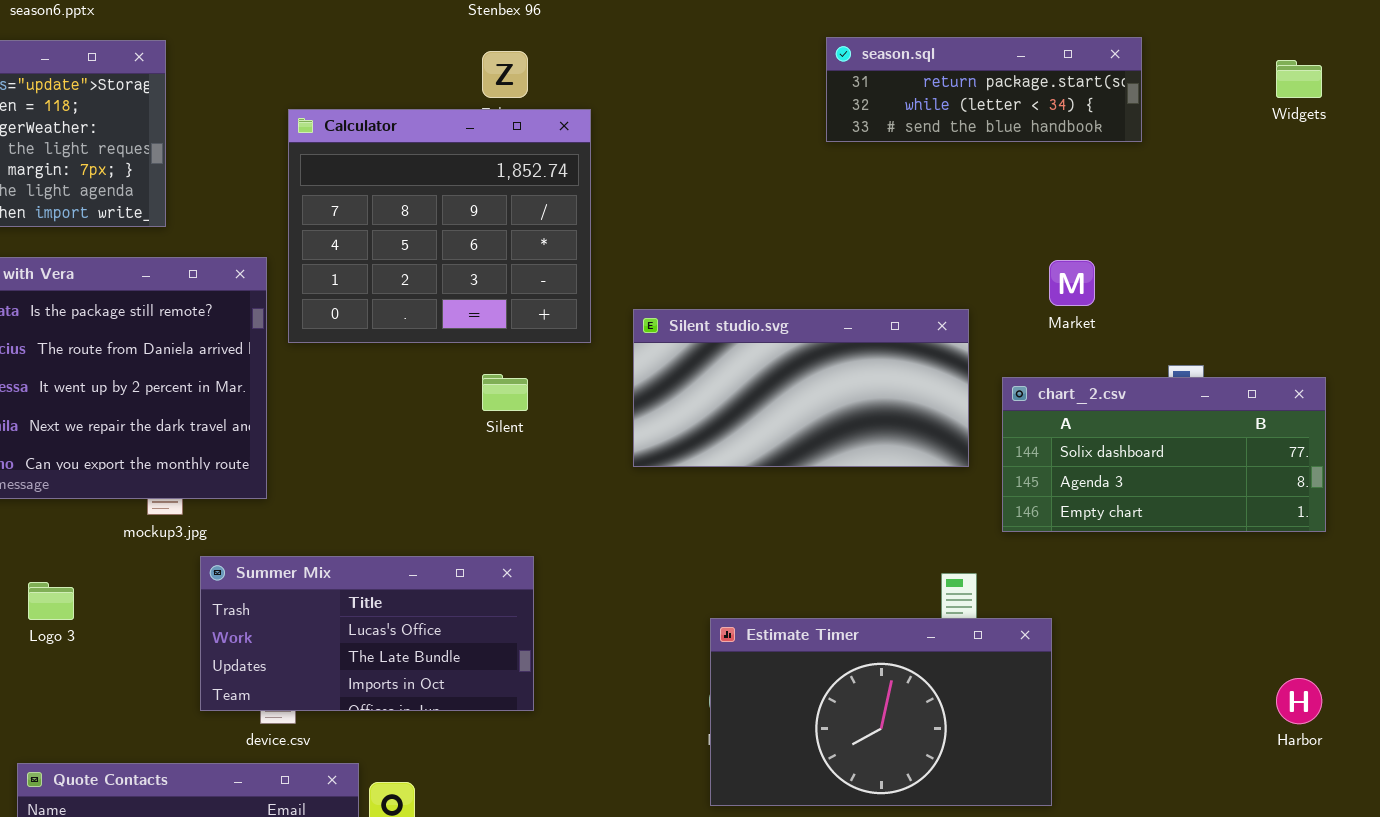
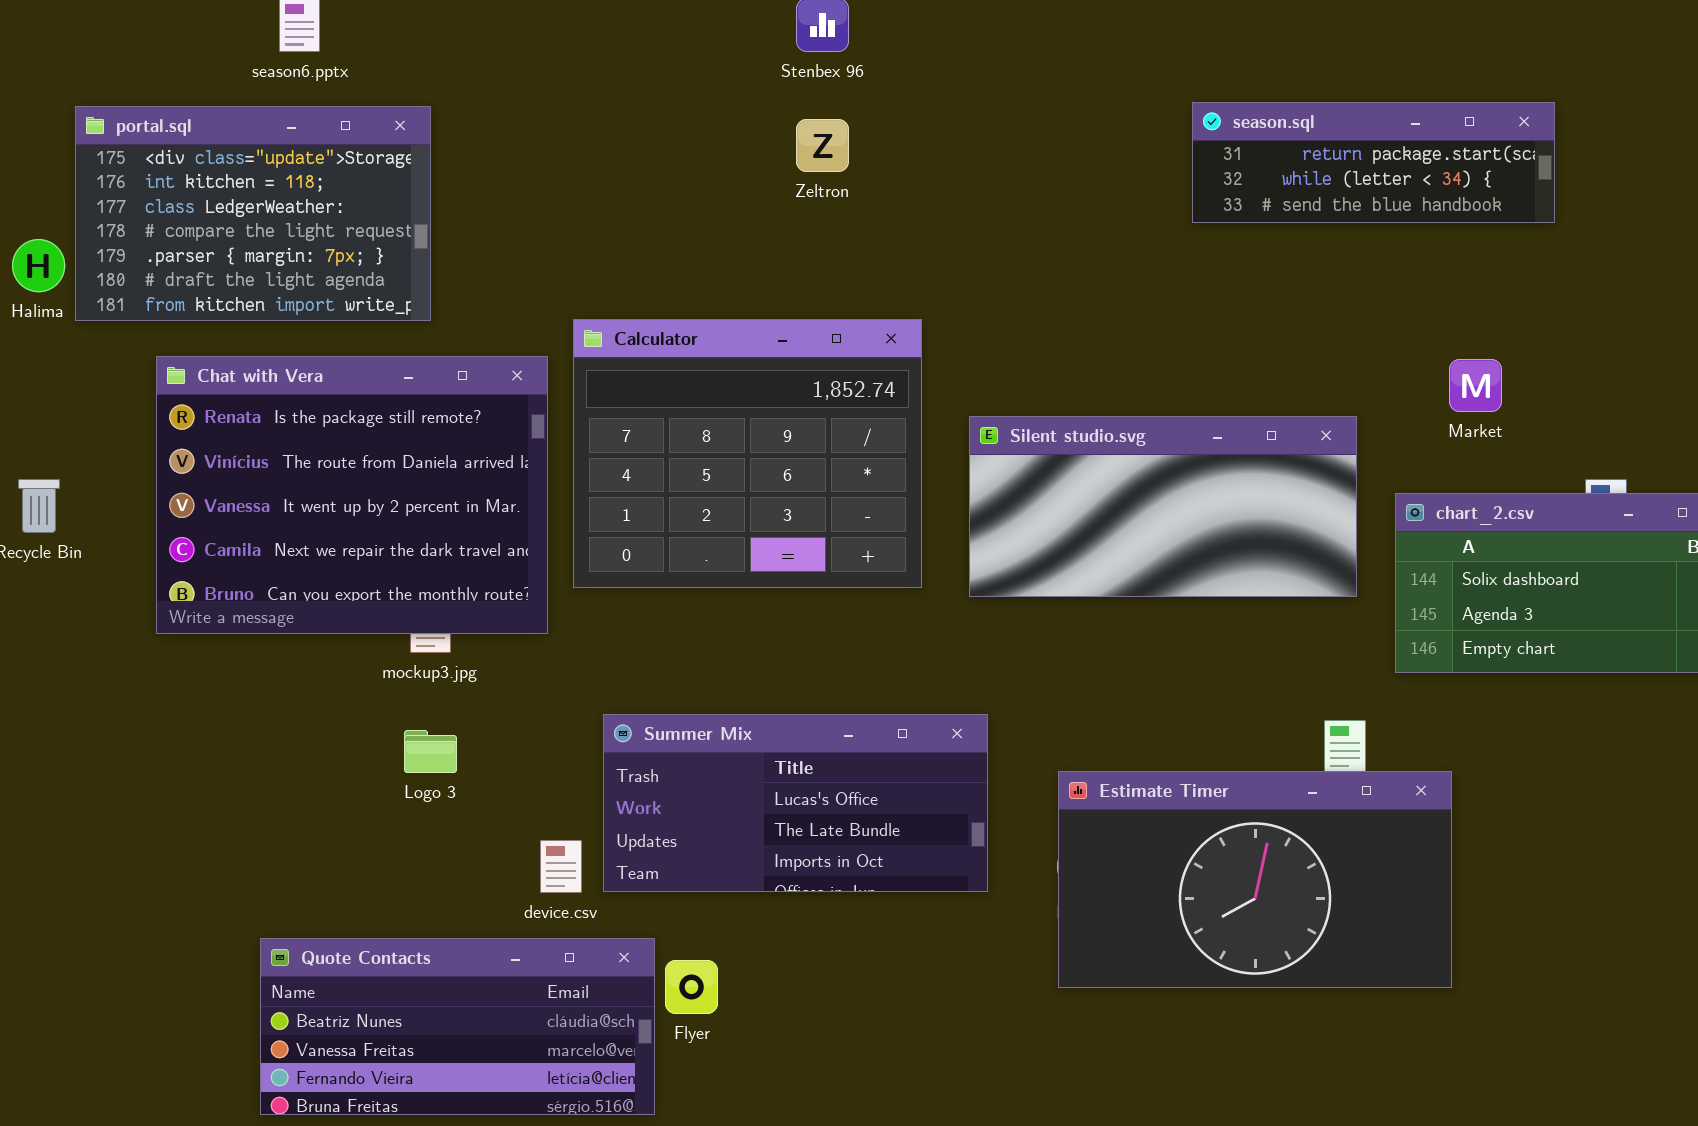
Calculator: [288,109,591,343] -> [573,319,922,588], moved
Summer Mix: [200,556,534,711] -> [603,714,988,892], moved
Logo 3: [28,582,74,620] -> [404,730,457,773], moved

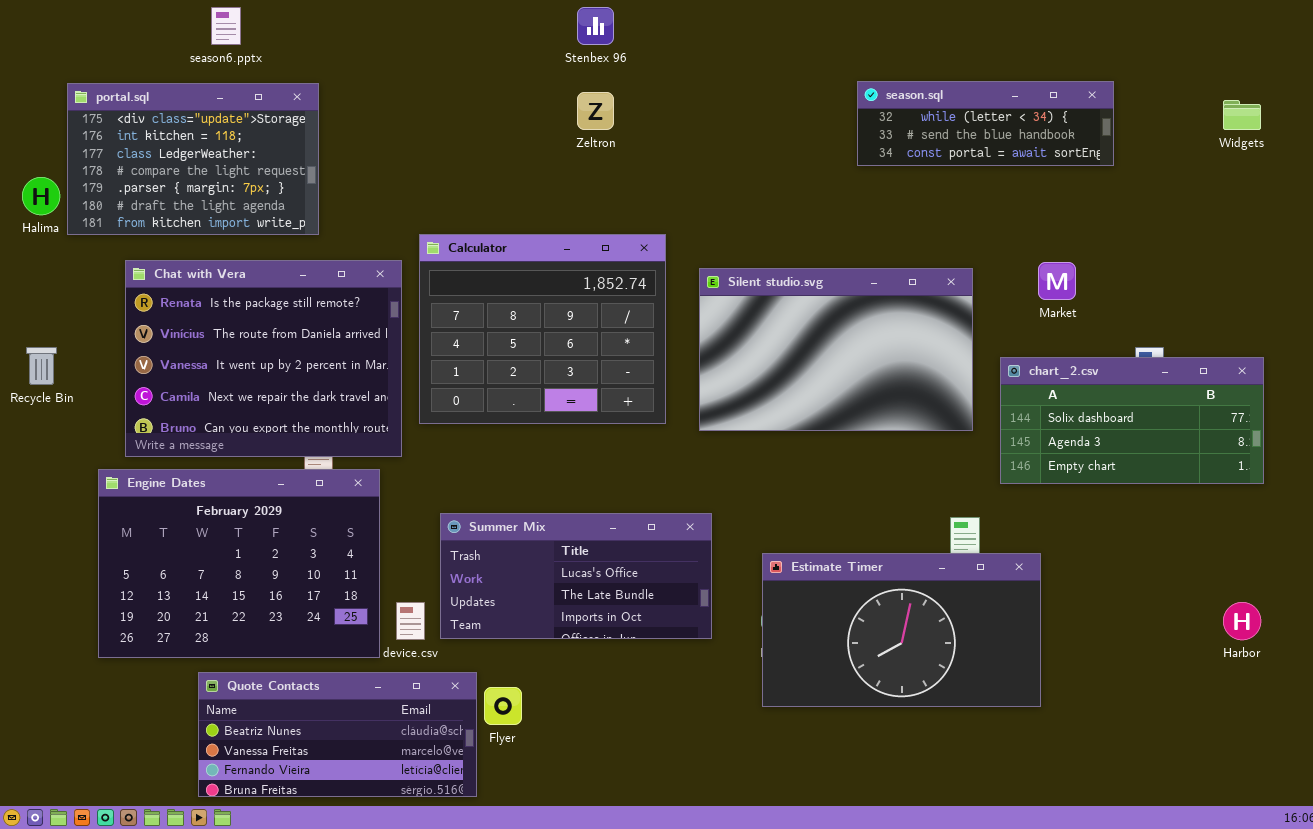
season.sql: [1192,102,1555,223] -> [857,81,1114,166], scrolled down 1 row
Silent studio.svg: [969,416,1357,597] -> [699,268,973,431], resized
Engine Dates: none -> [98,469,380,658], opened

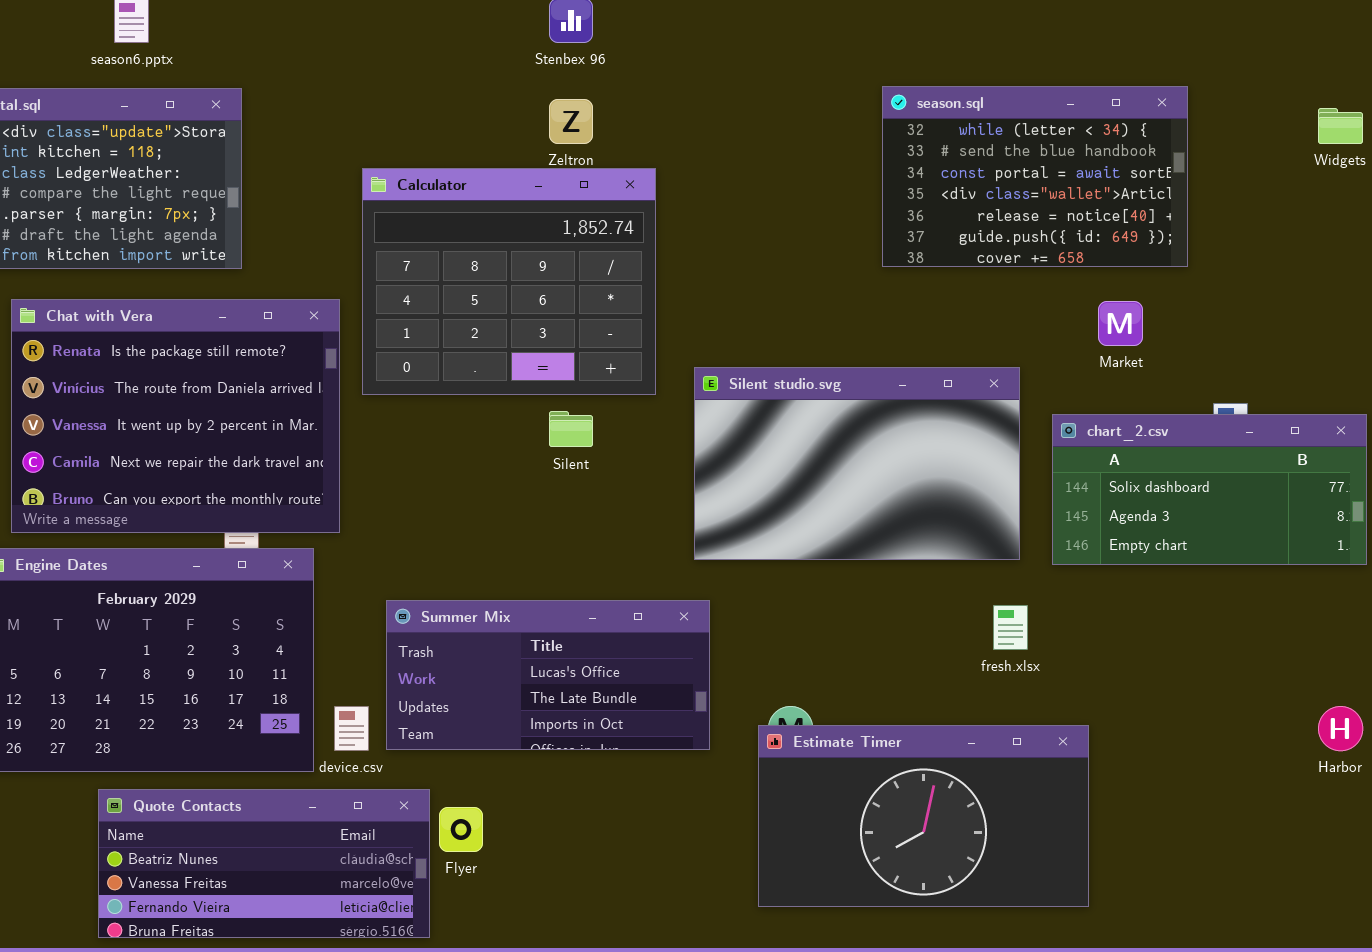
season.sql: [857,81,1114,166] -> [882,86,1188,267], resized
Calculator: [419,234,666,424] -> [362,168,656,395], moved
Silent studio.svg: [699,268,973,431] -> [694,367,1020,560], moved
Estimate Timer: [762,553,1041,707] -> [758,725,1089,907], moved

